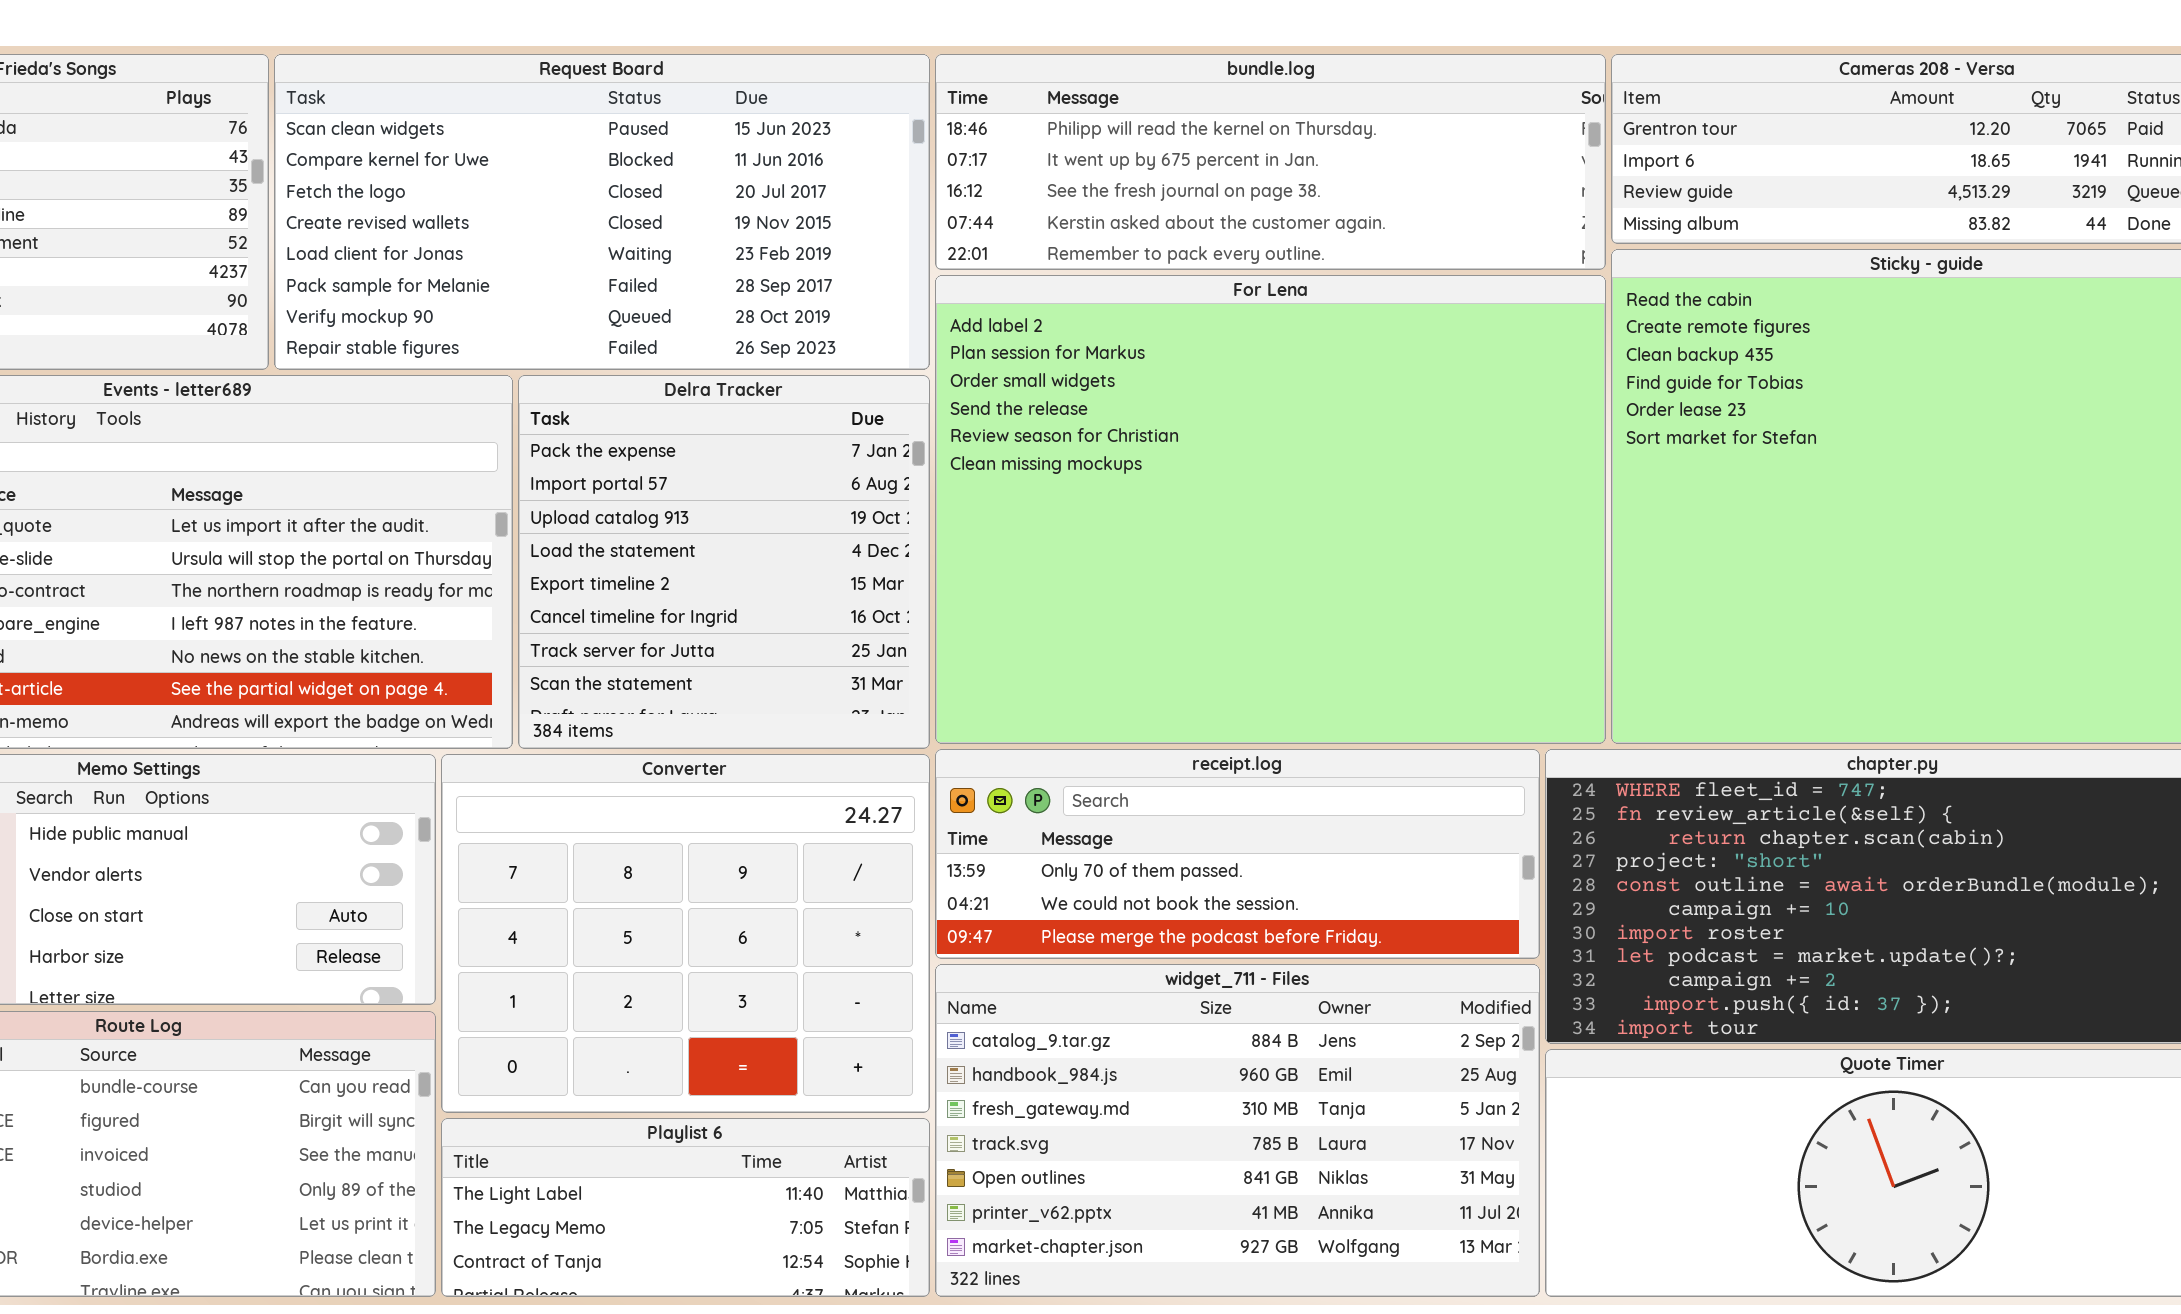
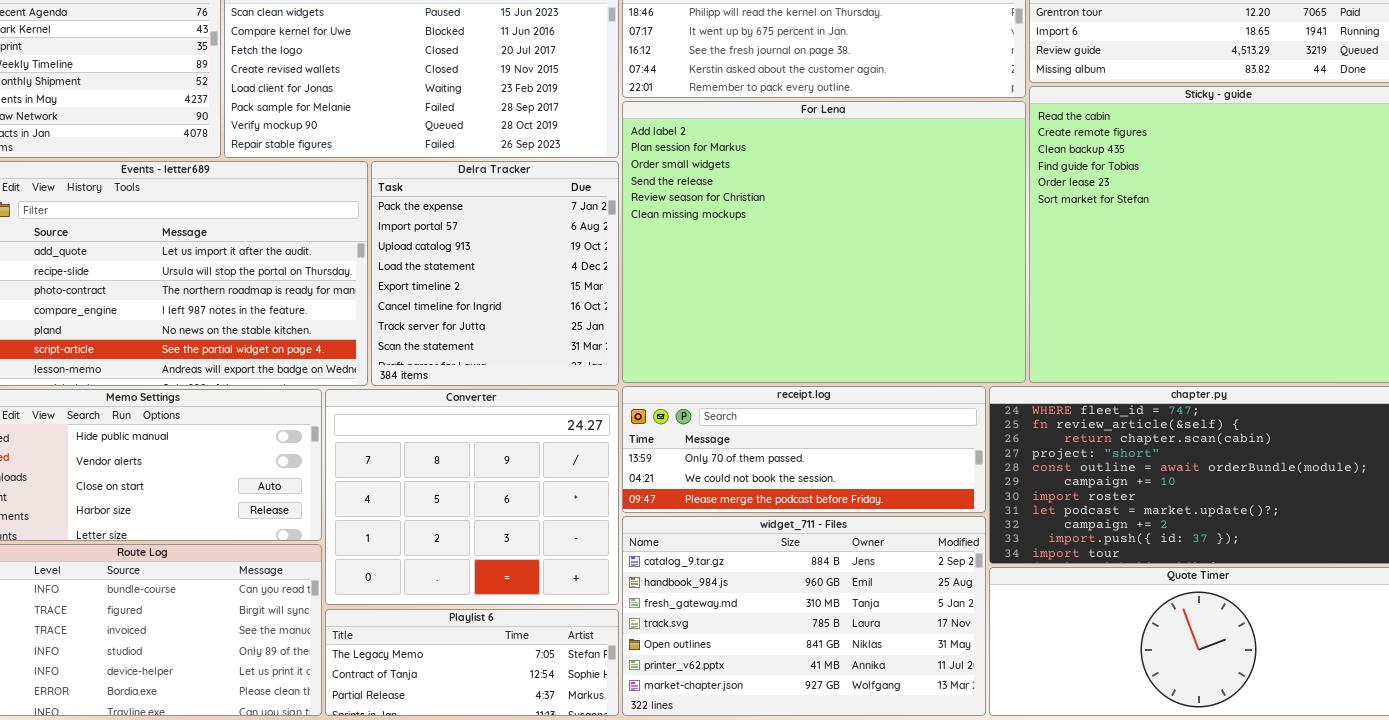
Playlist 6: [441,1118,930,1297] -> [325,609,619,716], scrolled down 1 row

